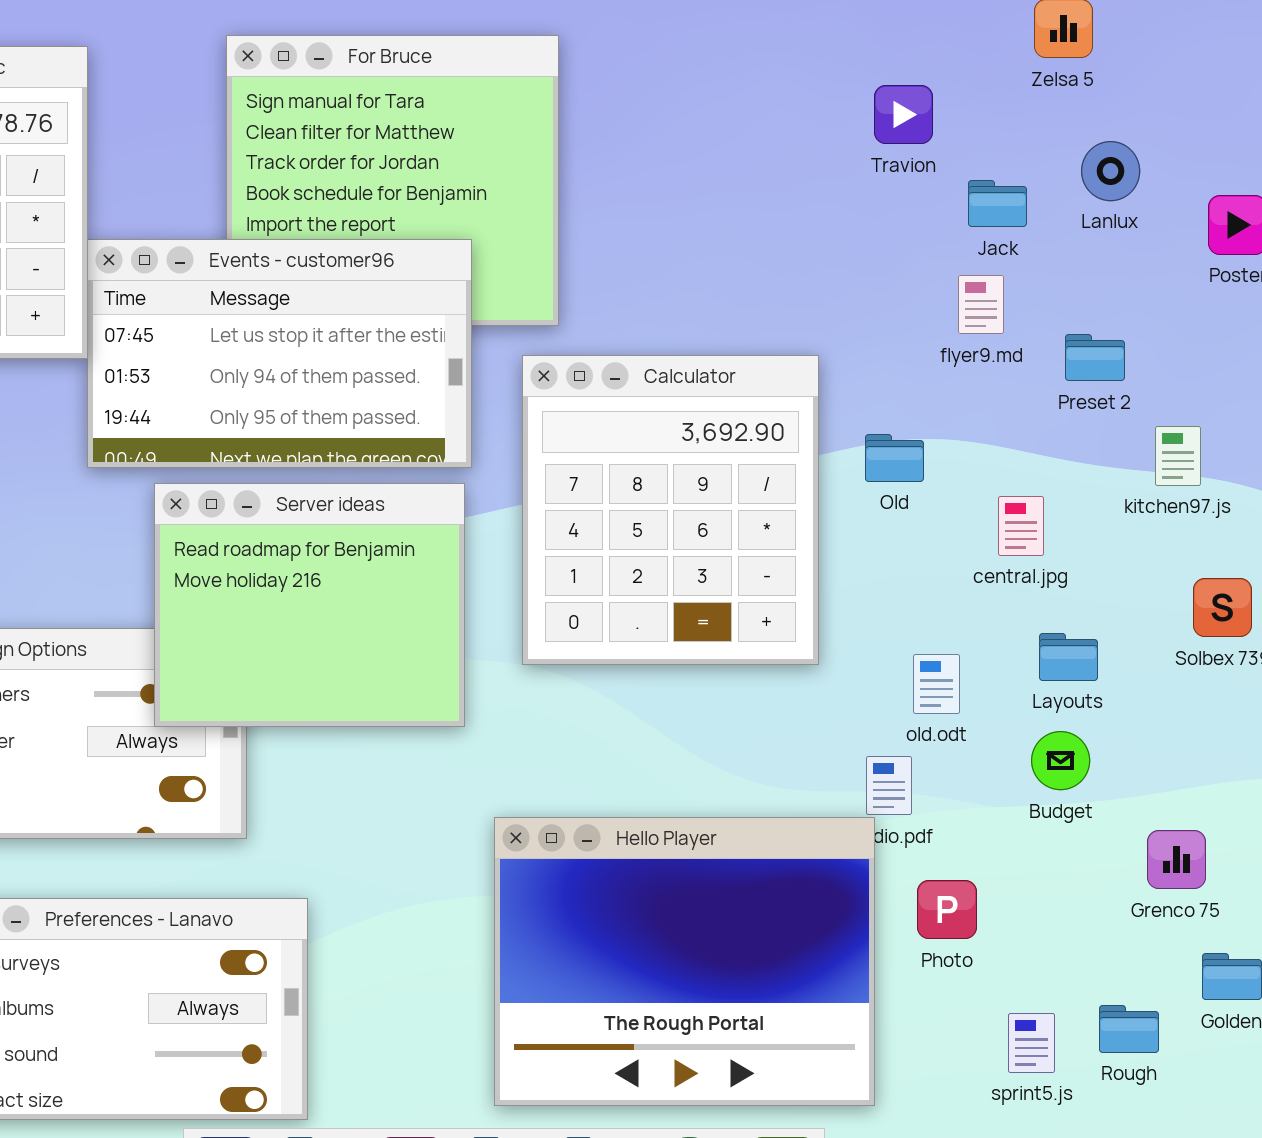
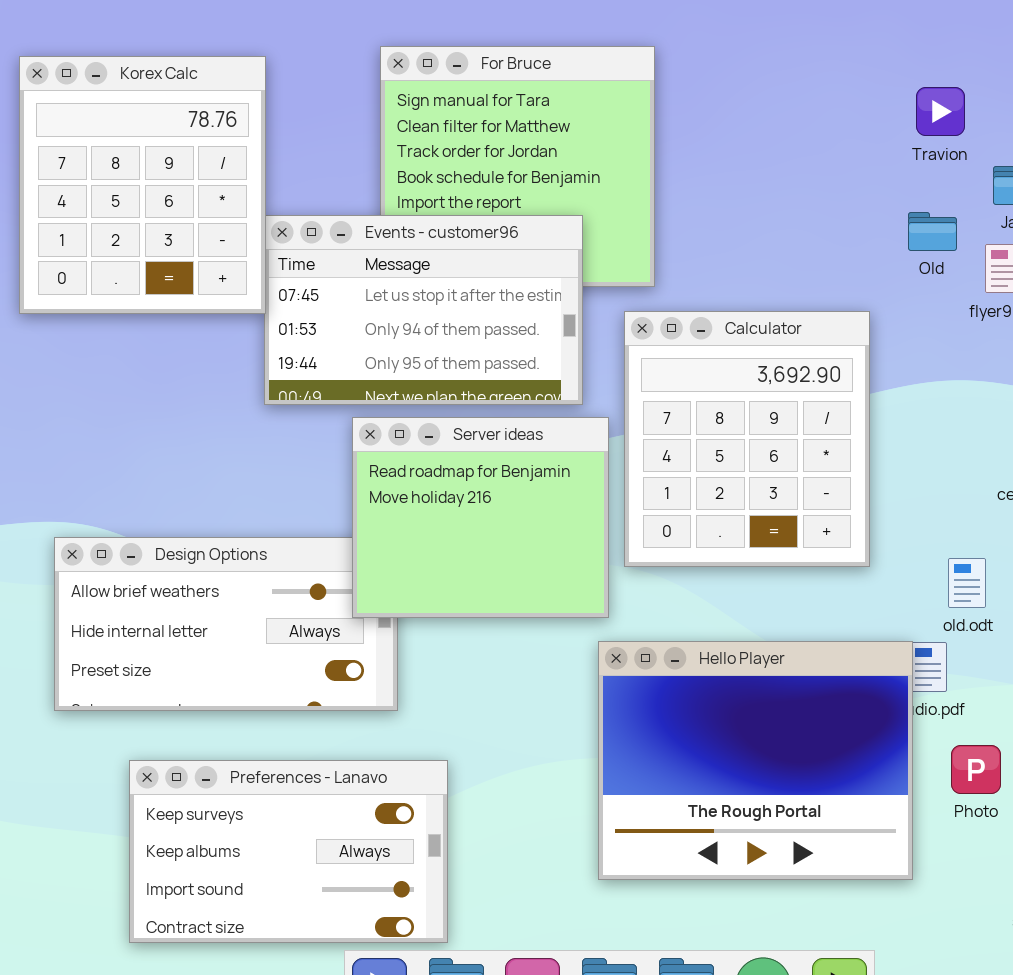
Old: [865,434,924,482] -> [908,212,957,251], moved
Server ideas: [154,483,465,727] -> [352,417,609,618], moved
Hello Player: [494,817,875,1106] -> [598,641,913,880], moved

